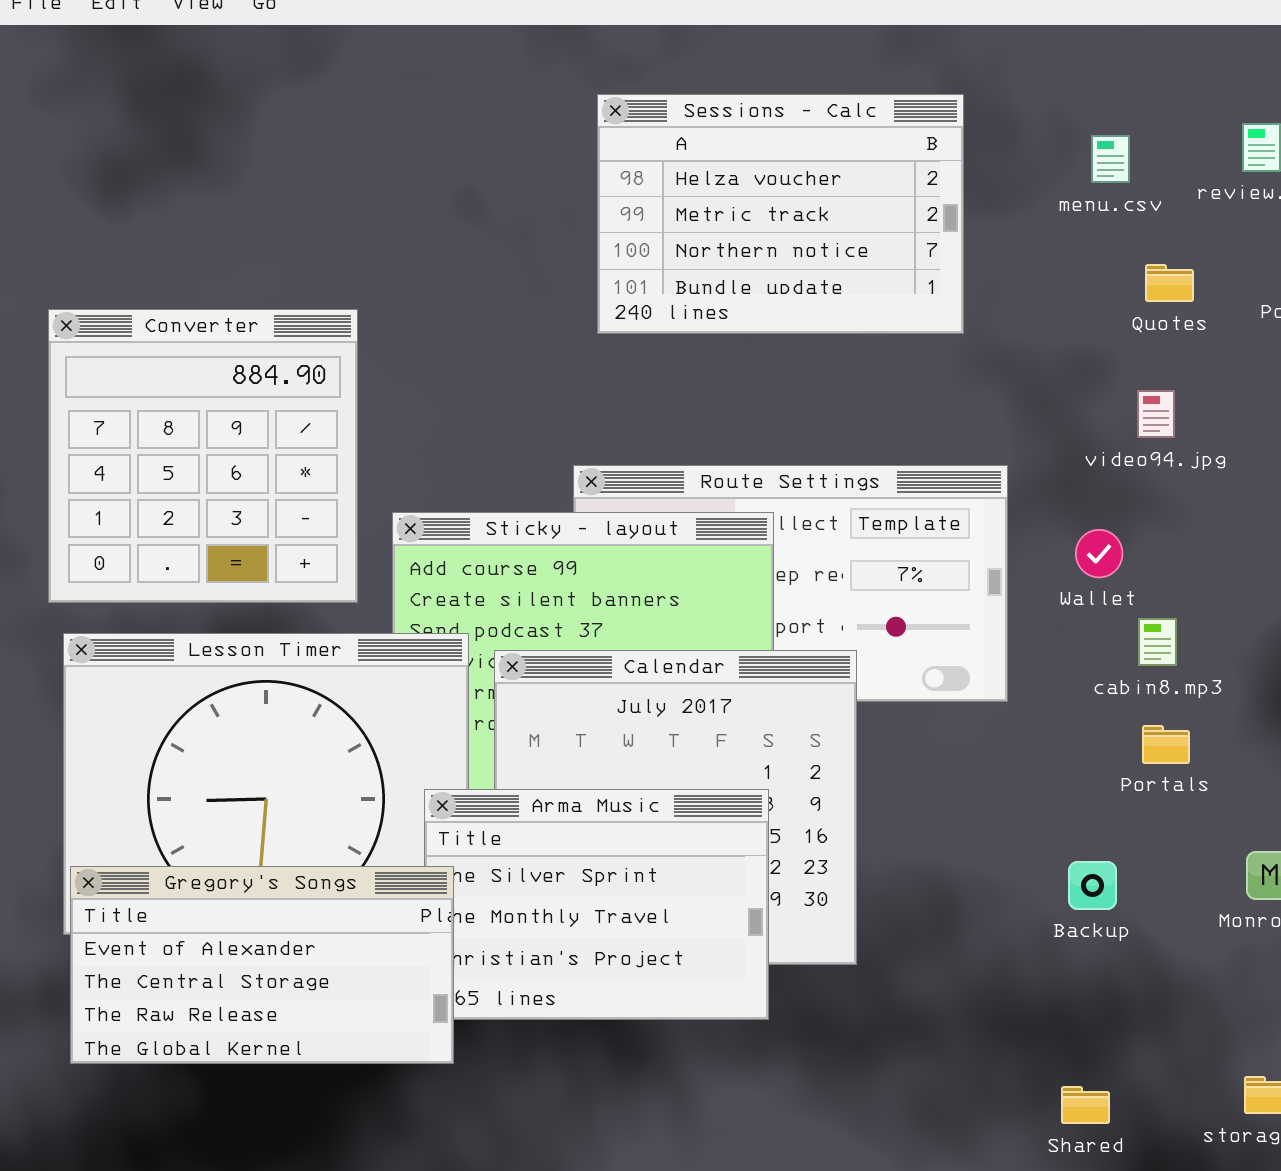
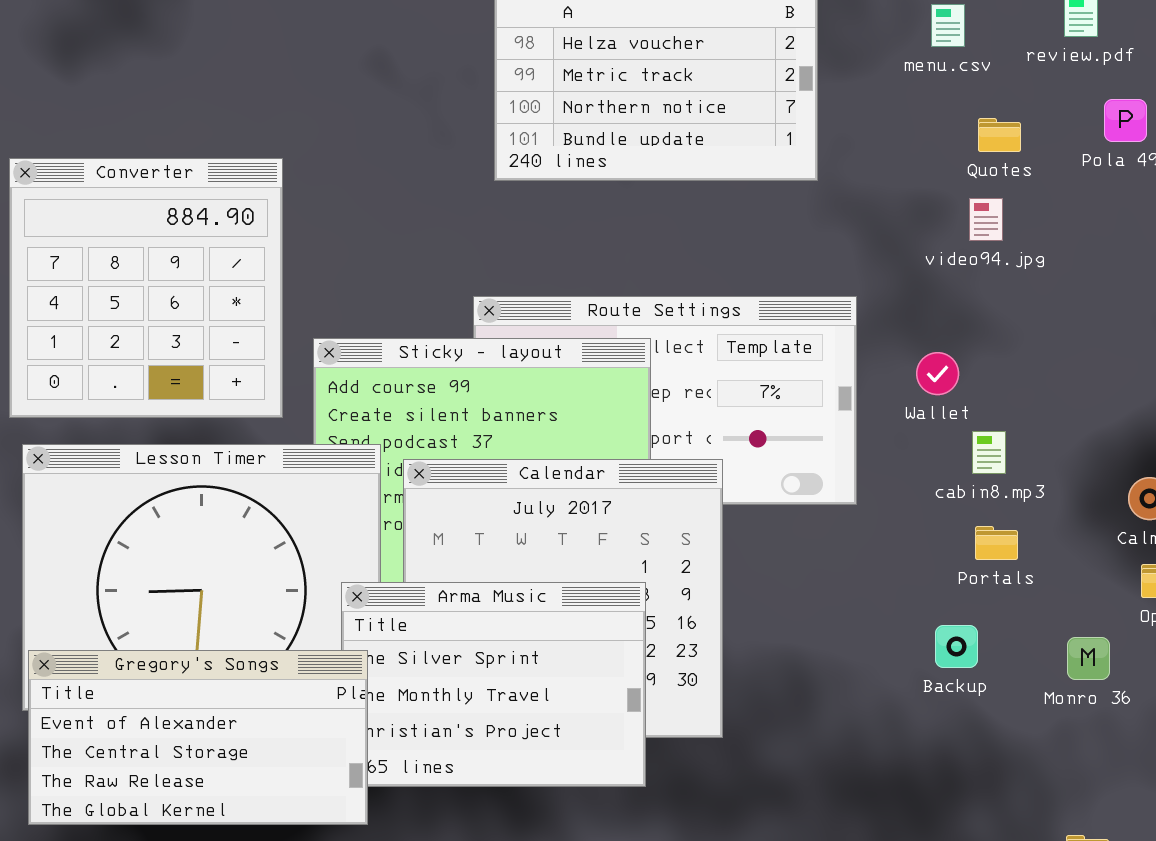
video94.jpg: [1137,390,1175,438] -> [969,198,1003,241], moved
Backup: [1068,861,1117,910] -> [935,625,978,668], moved

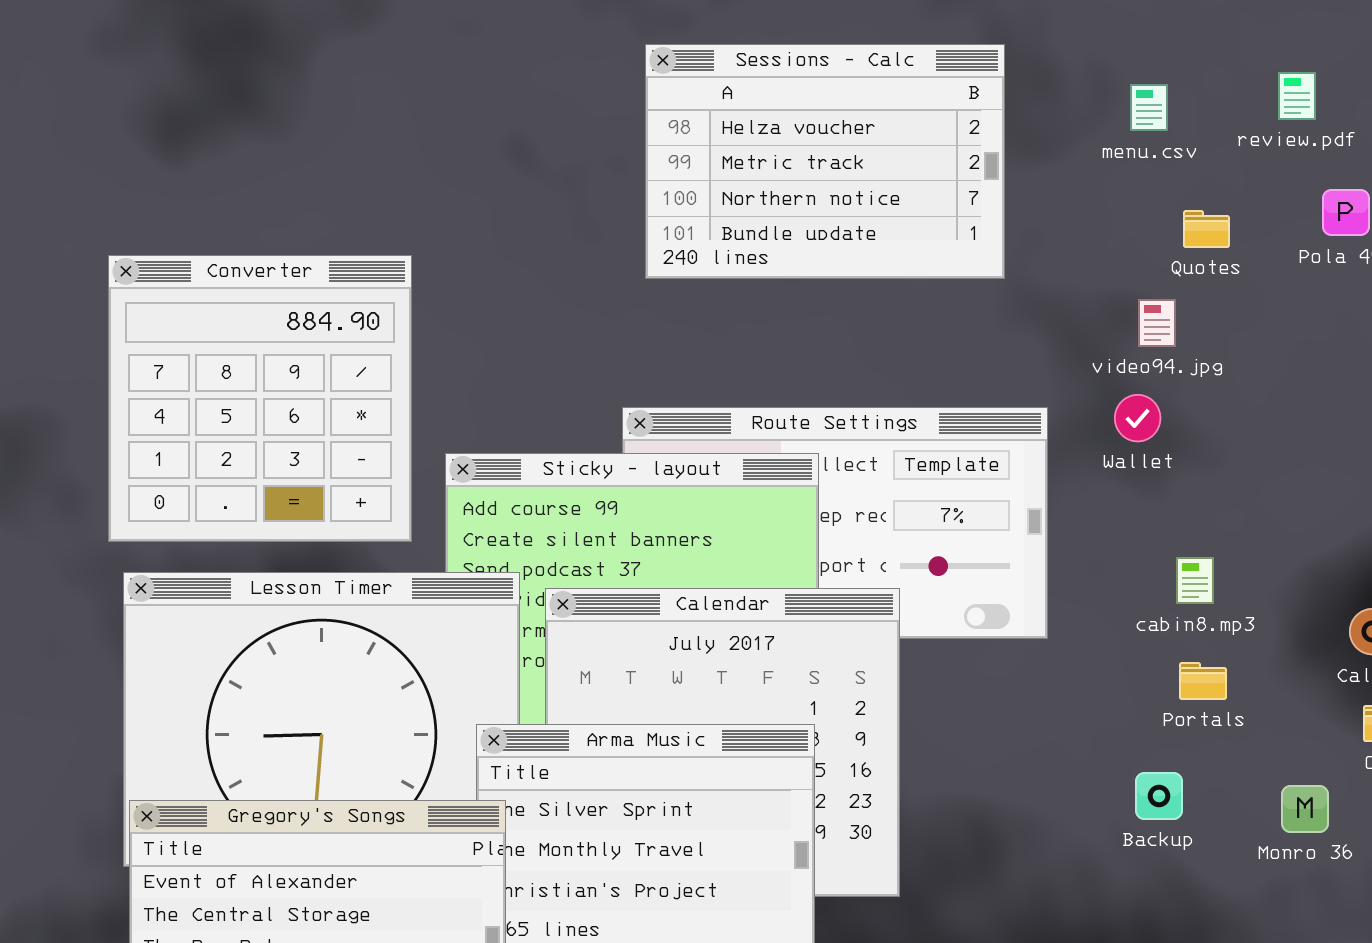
video94.jpg: [969,198,1003,241] -> [1138,299,1176,347], moved
Wallet: [916,352,959,395] -> [1114,394,1161,442], moved

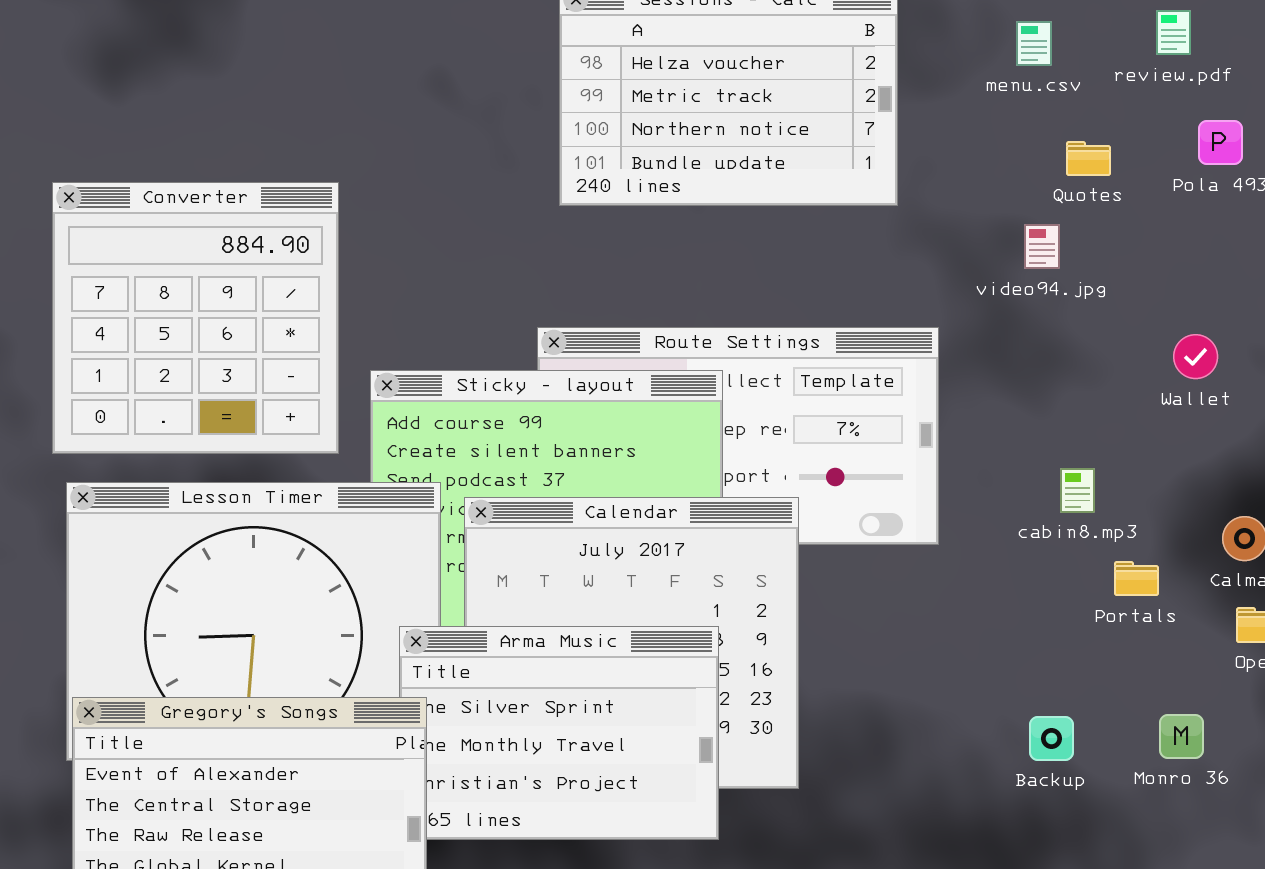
Wallet: [1114,394,1161,442] -> [1173,334,1218,379], moved
Portals: [1179,662,1227,700] -> [1114,561,1159,596], moved
Backup: [1135,772,1183,820] -> [1029,716,1074,761], moved
Monro 36: [1281,785,1329,833] -> [1159,714,1204,759], moved

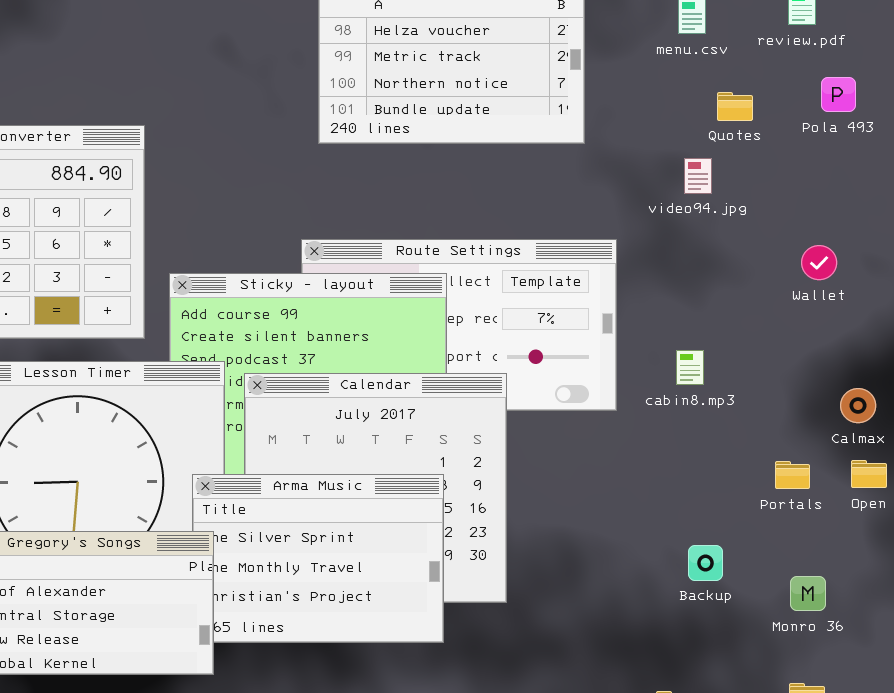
cabin8.mp3: [1060,468,1095,513] -> [676,350,704,385], moved
Portals: [1114,561,1159,596] -> [775,461,810,489], moved
Monro 36: [1159,714,1204,759] -> [790,576,826,611], moved

